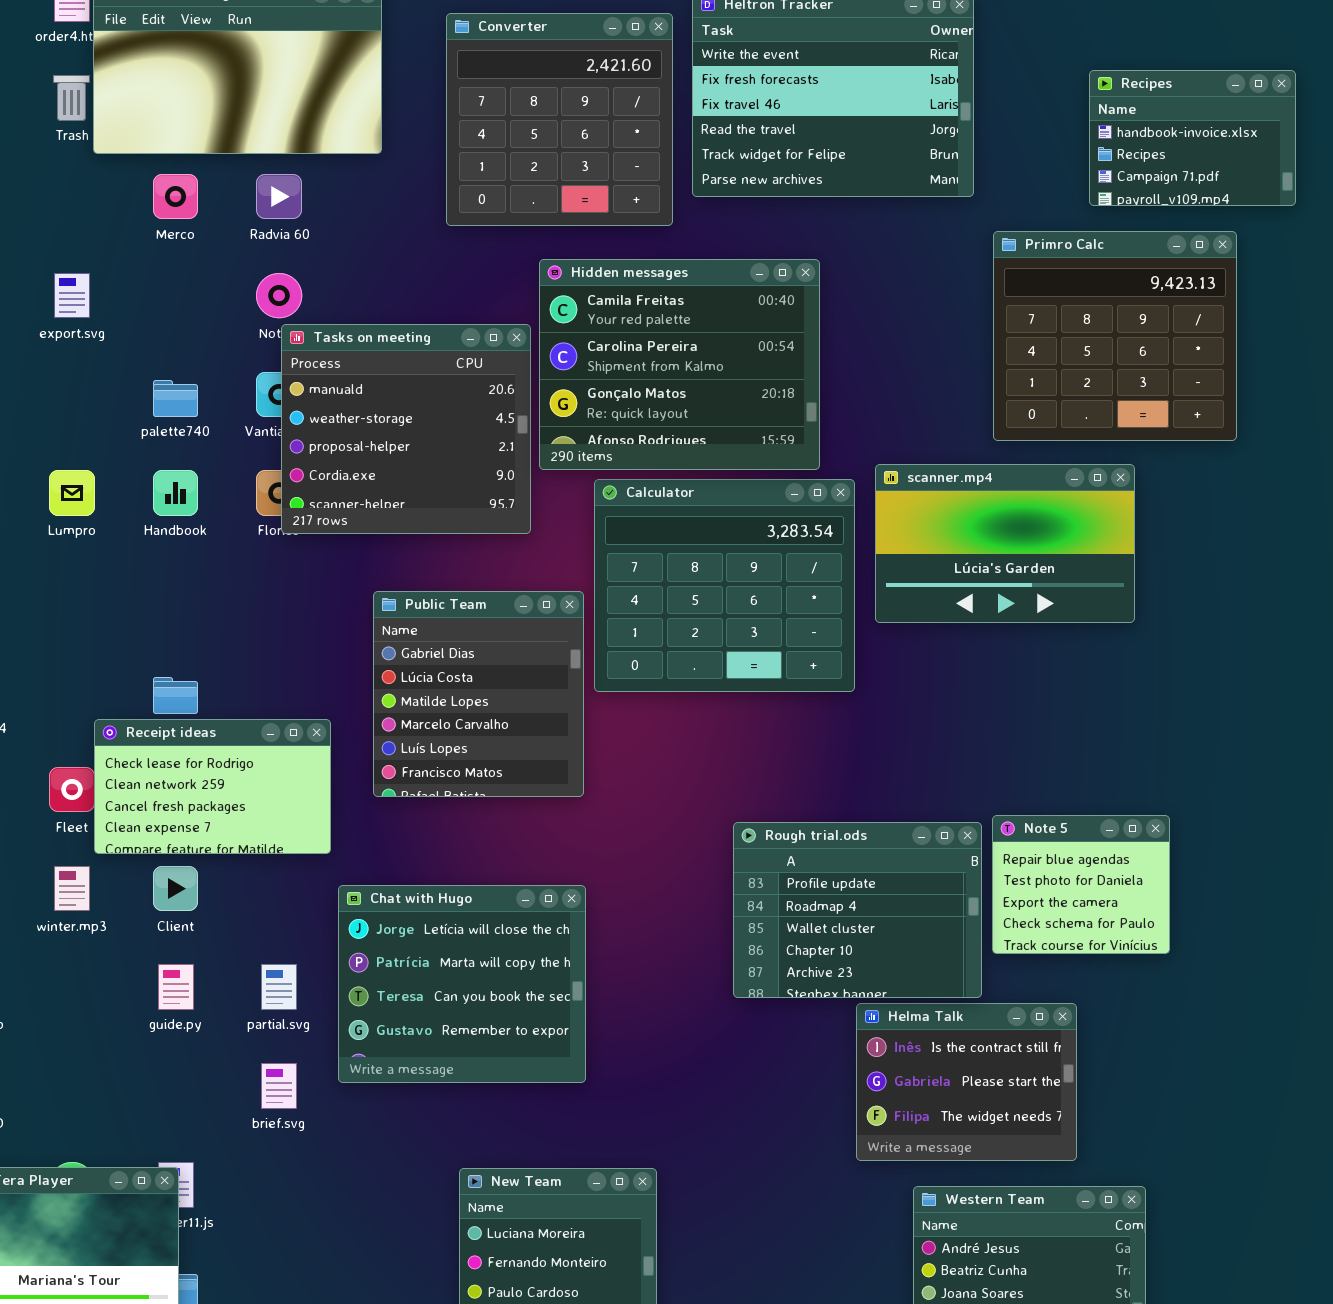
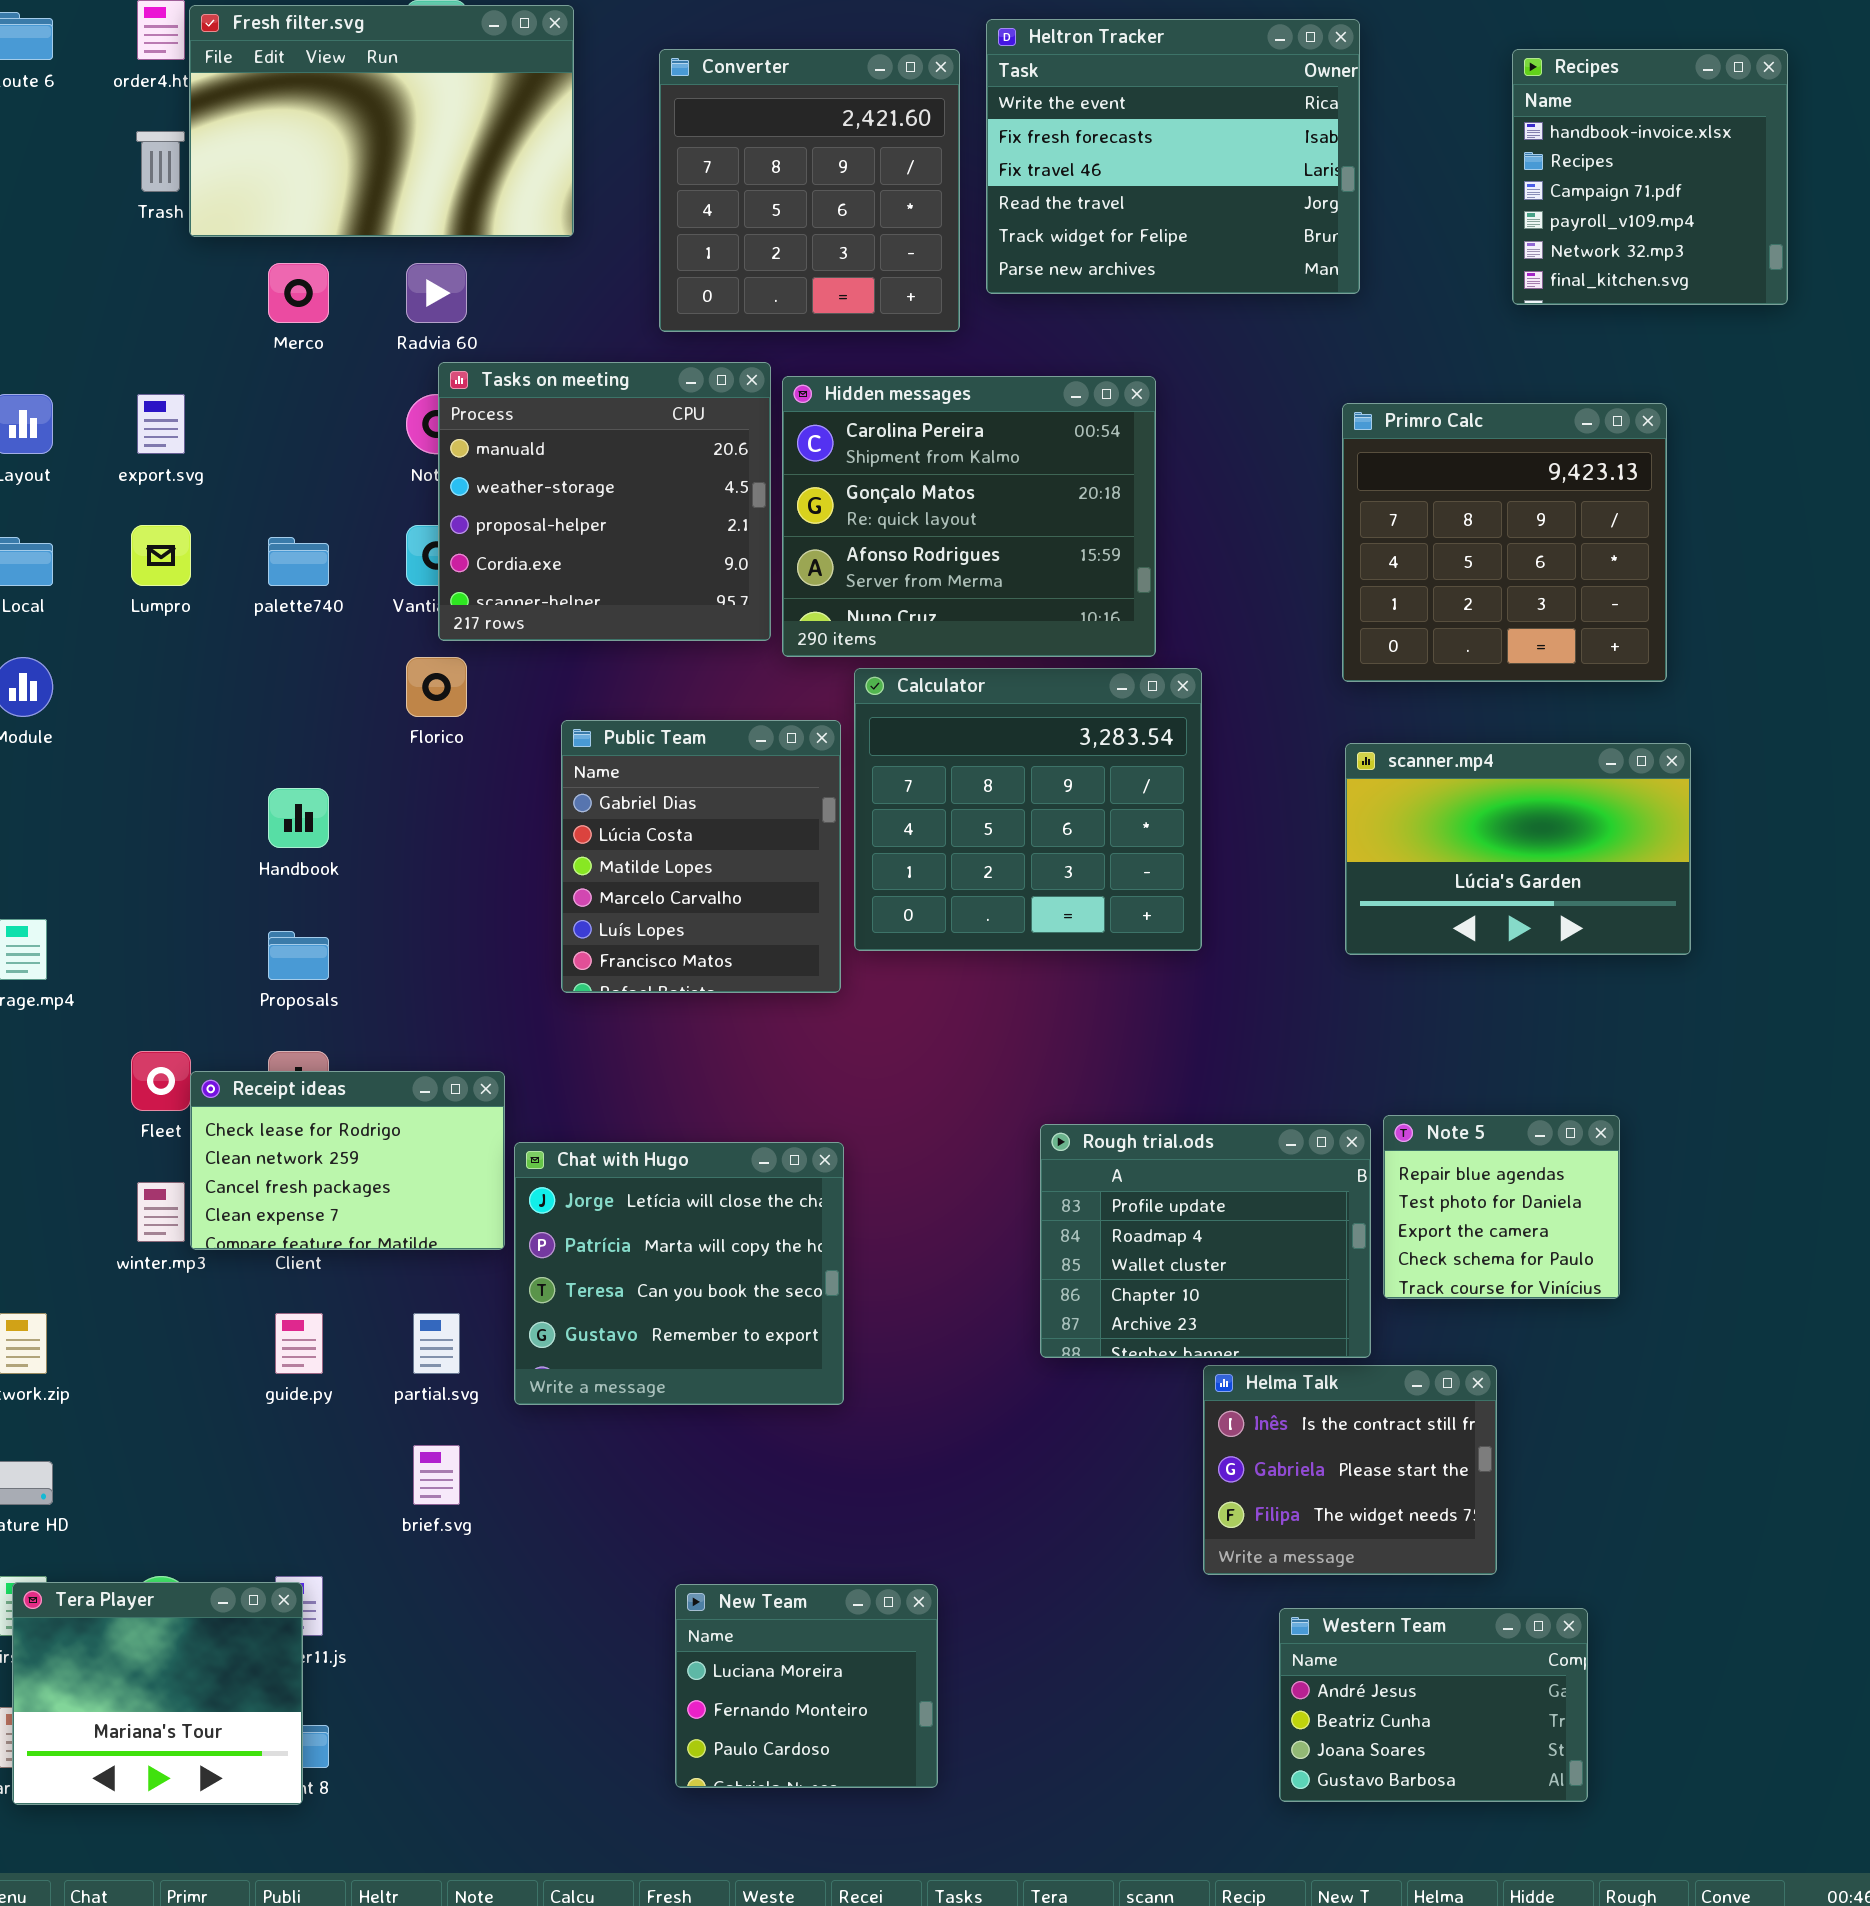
Recipes: [1089,70,1296,206] -> [1512,49,1788,305], resized
Primro Calc: [993,231,1237,441] -> [1342,403,1667,682], moved
Hidden messages: [539,259,820,470] -> [782,376,1156,657], scrolled down 1 row
Tasks on meeting: [281,324,531,534] -> [438,362,771,641], moved
scanner.mp4: [875,464,1135,623] -> [1345,743,1691,955], moved
Lumpro: [49,470,95,516] -> [131,525,191,586], moved
Handbook: [153,470,198,516] -> [268,788,329,848], moved
Public Team: [373,591,584,797] -> [561,720,841,993], moved
Receipt ideas: [94,719,331,854] -> [190,1071,505,1250], moved
Chat with Hugo: [338,885,586,1083] -> [514,1142,844,1405], moved

